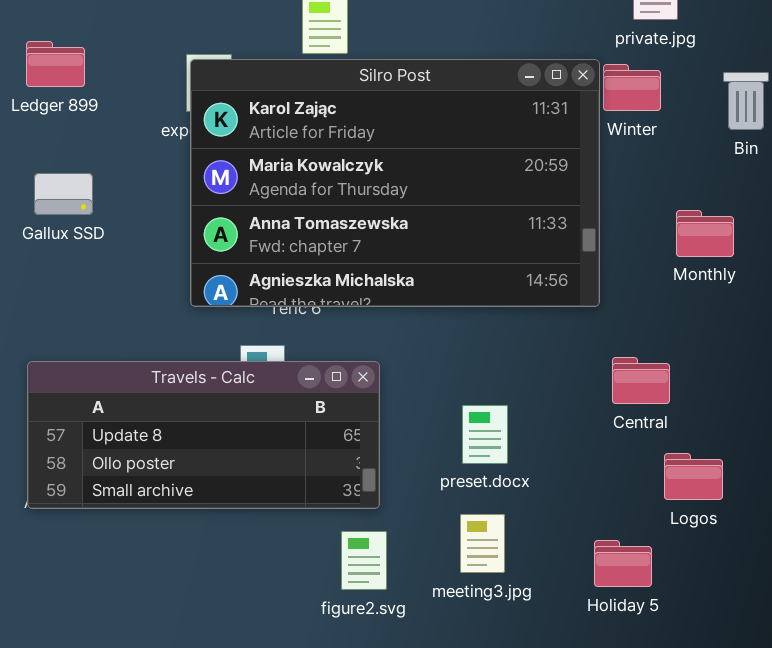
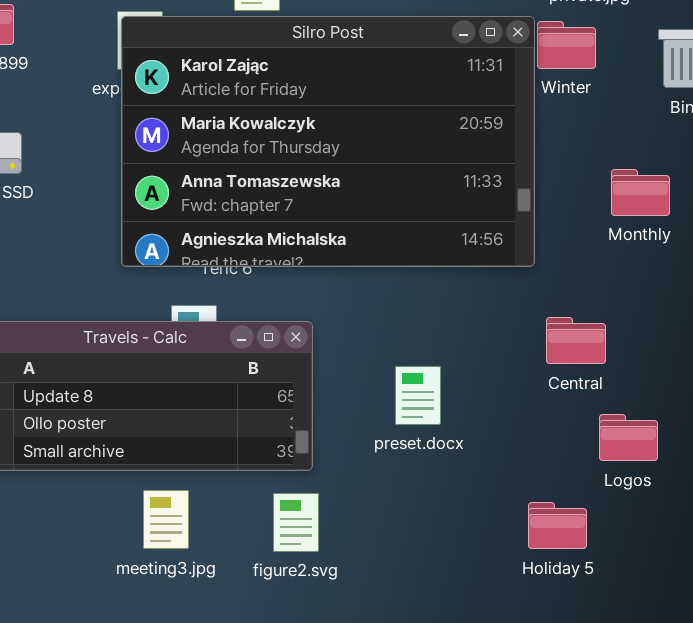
meeting3.jpg: [460,514,505,573] -> [143,490,189,549], moved

